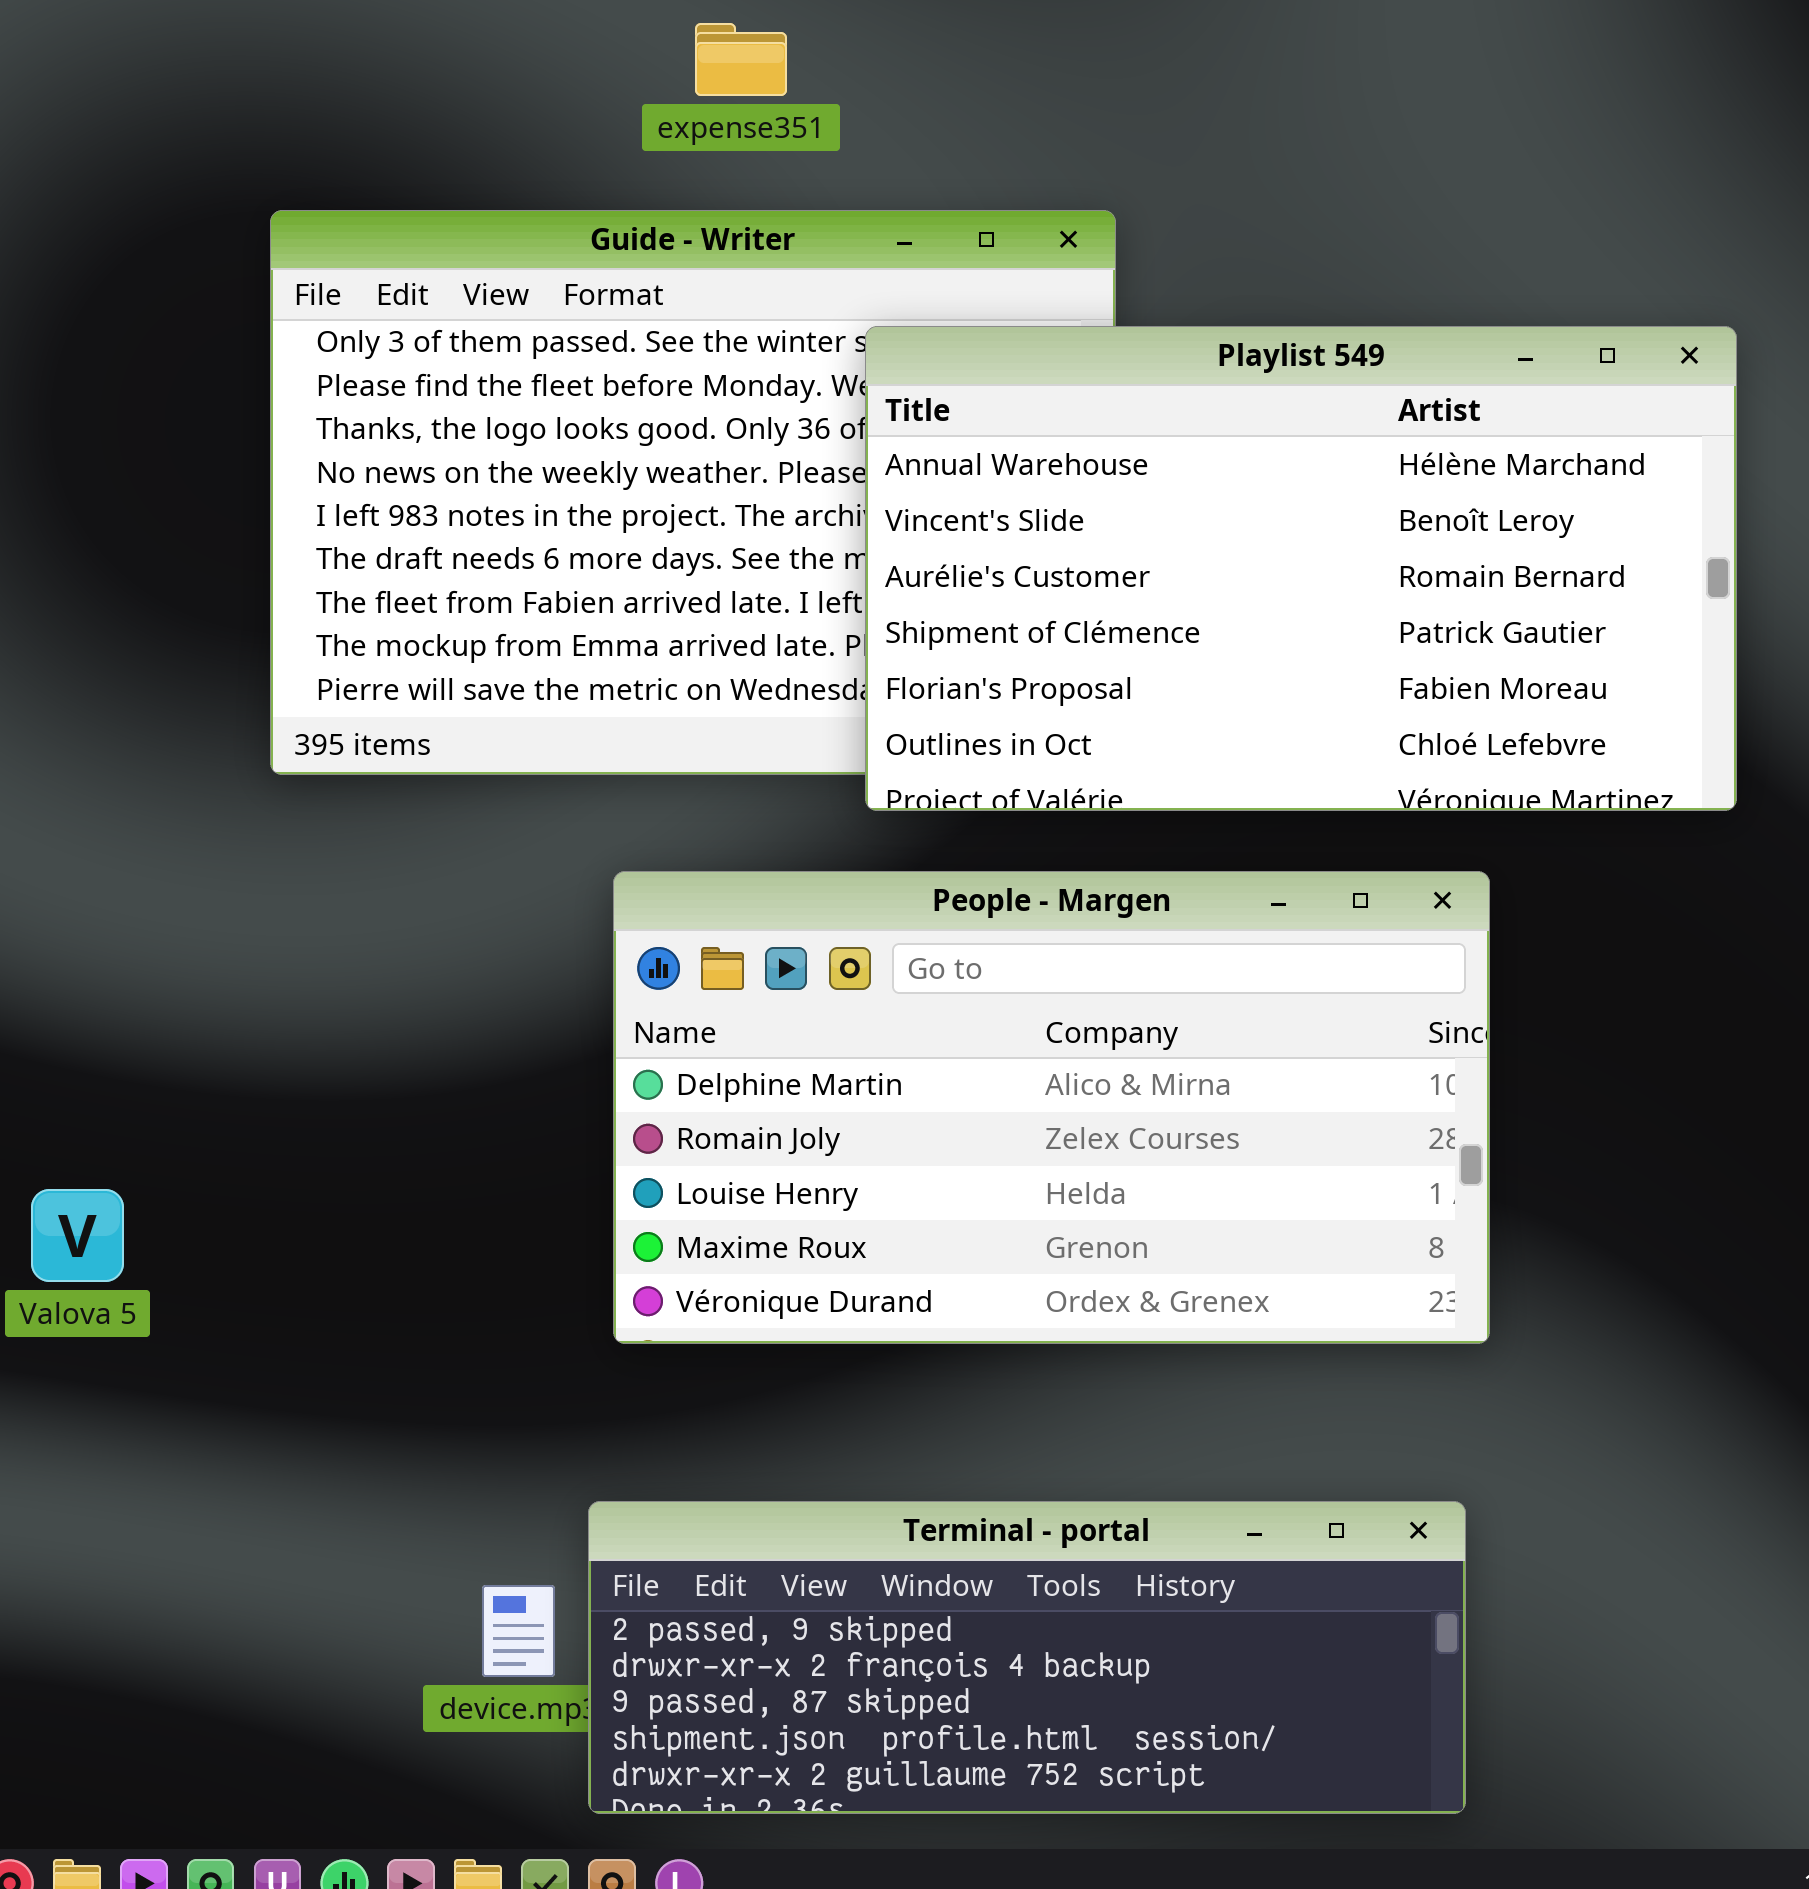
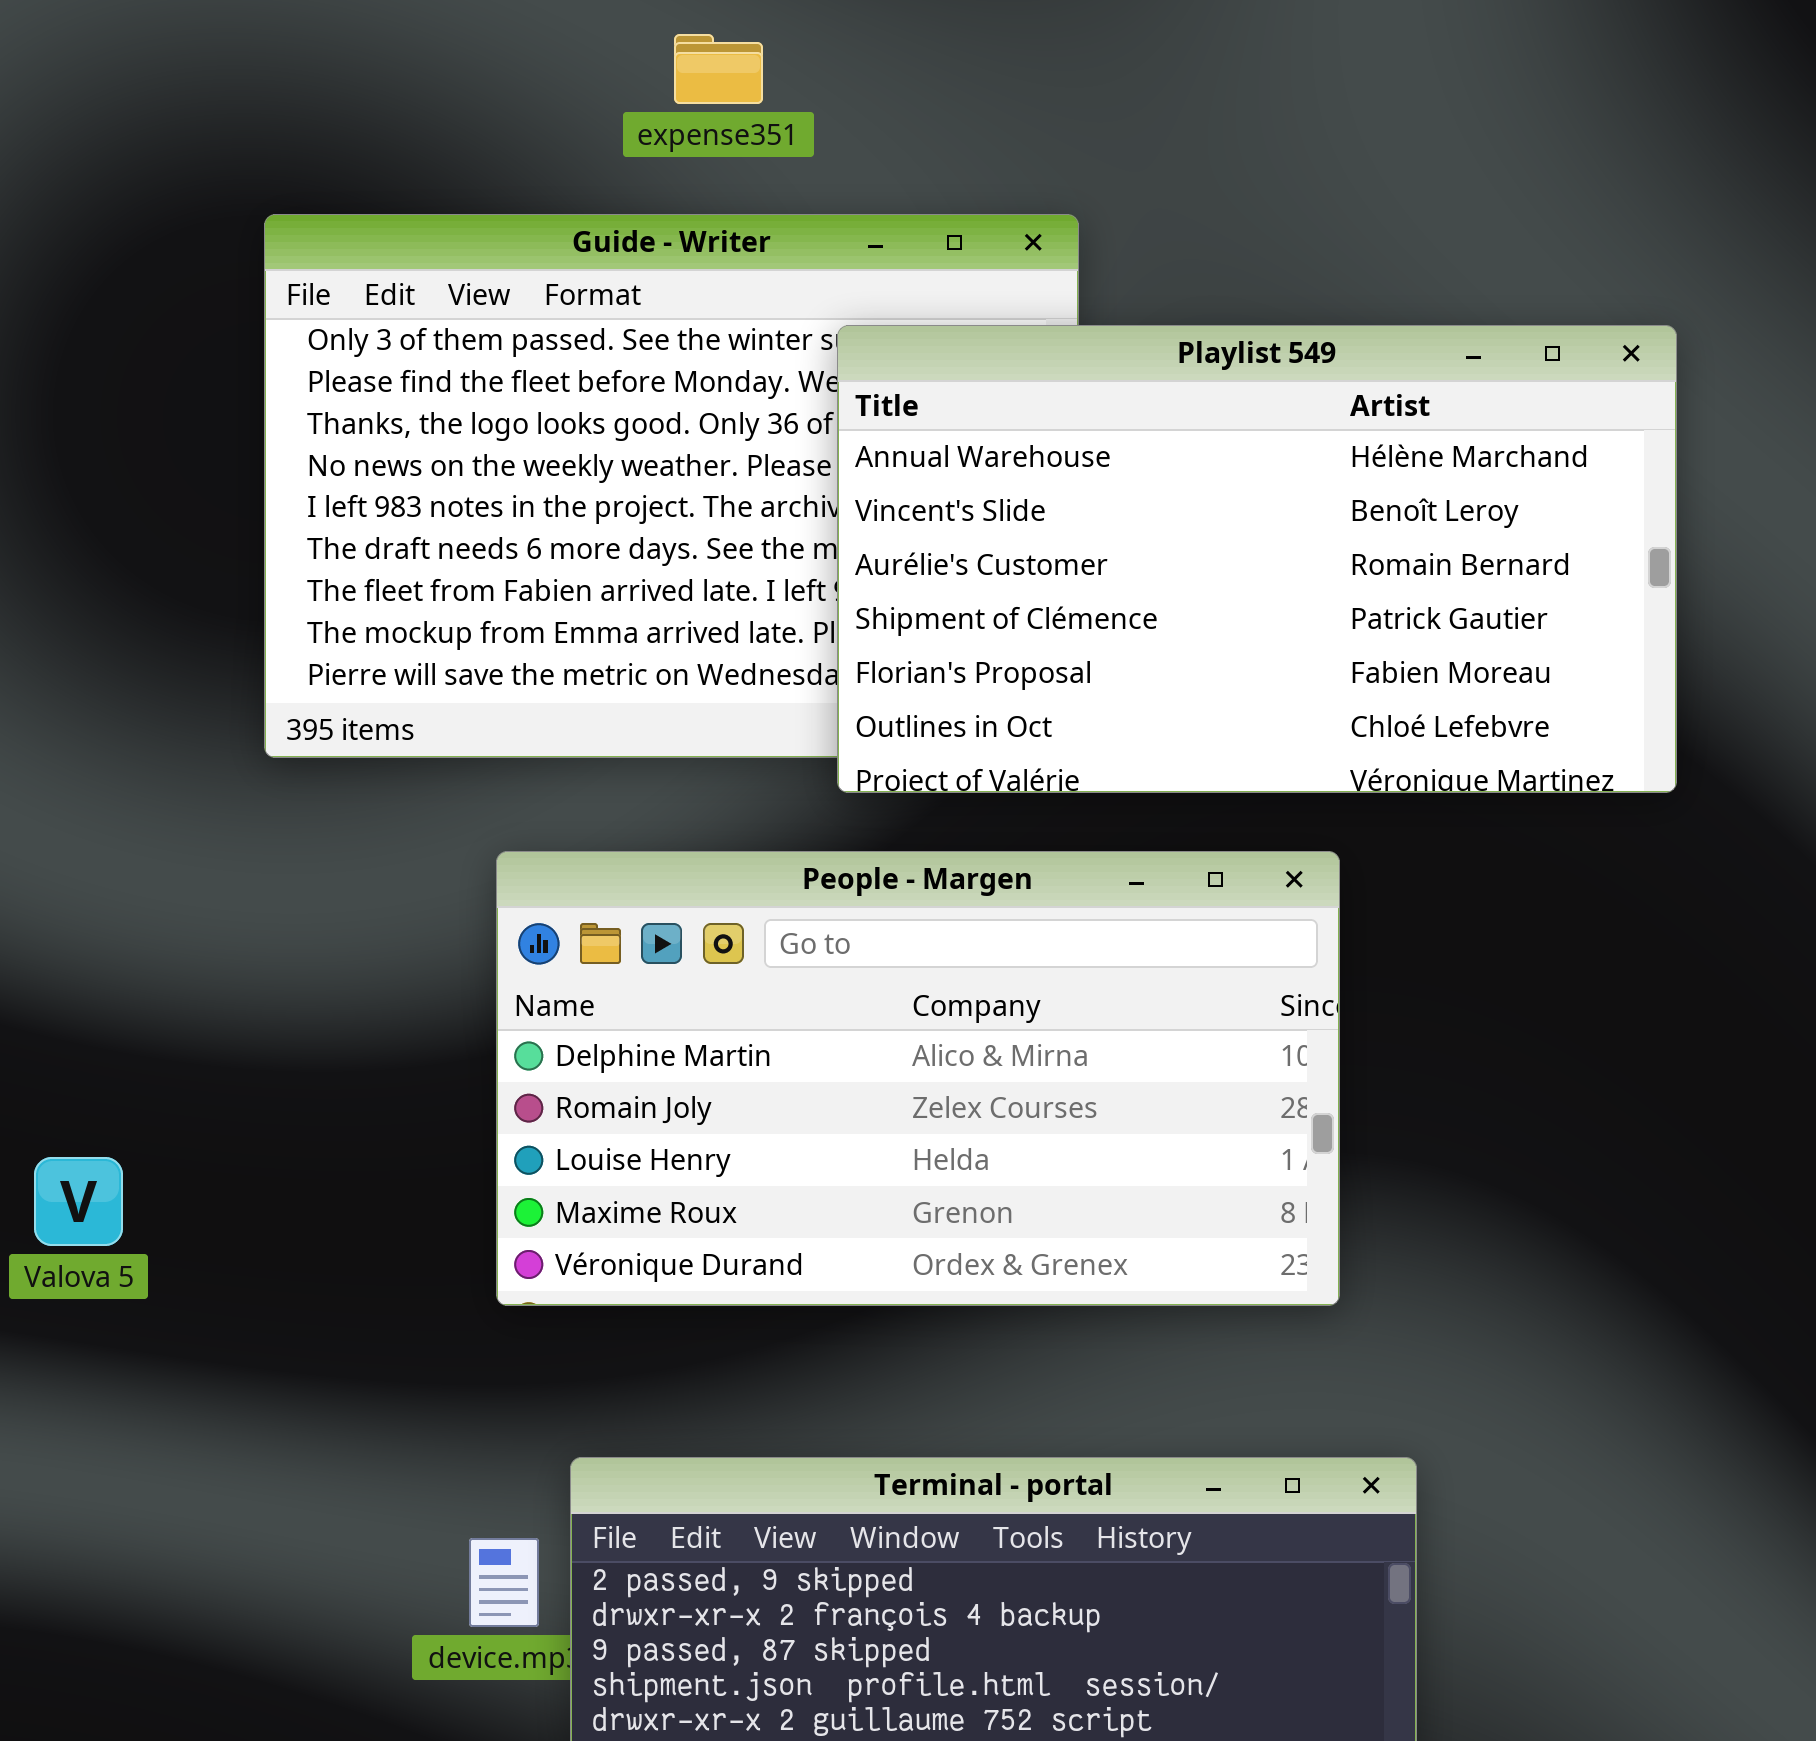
People - Margen: [613,871,1490,1344] -> [496,851,1340,1306], moved

